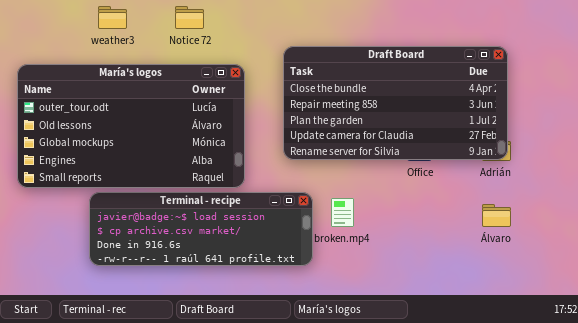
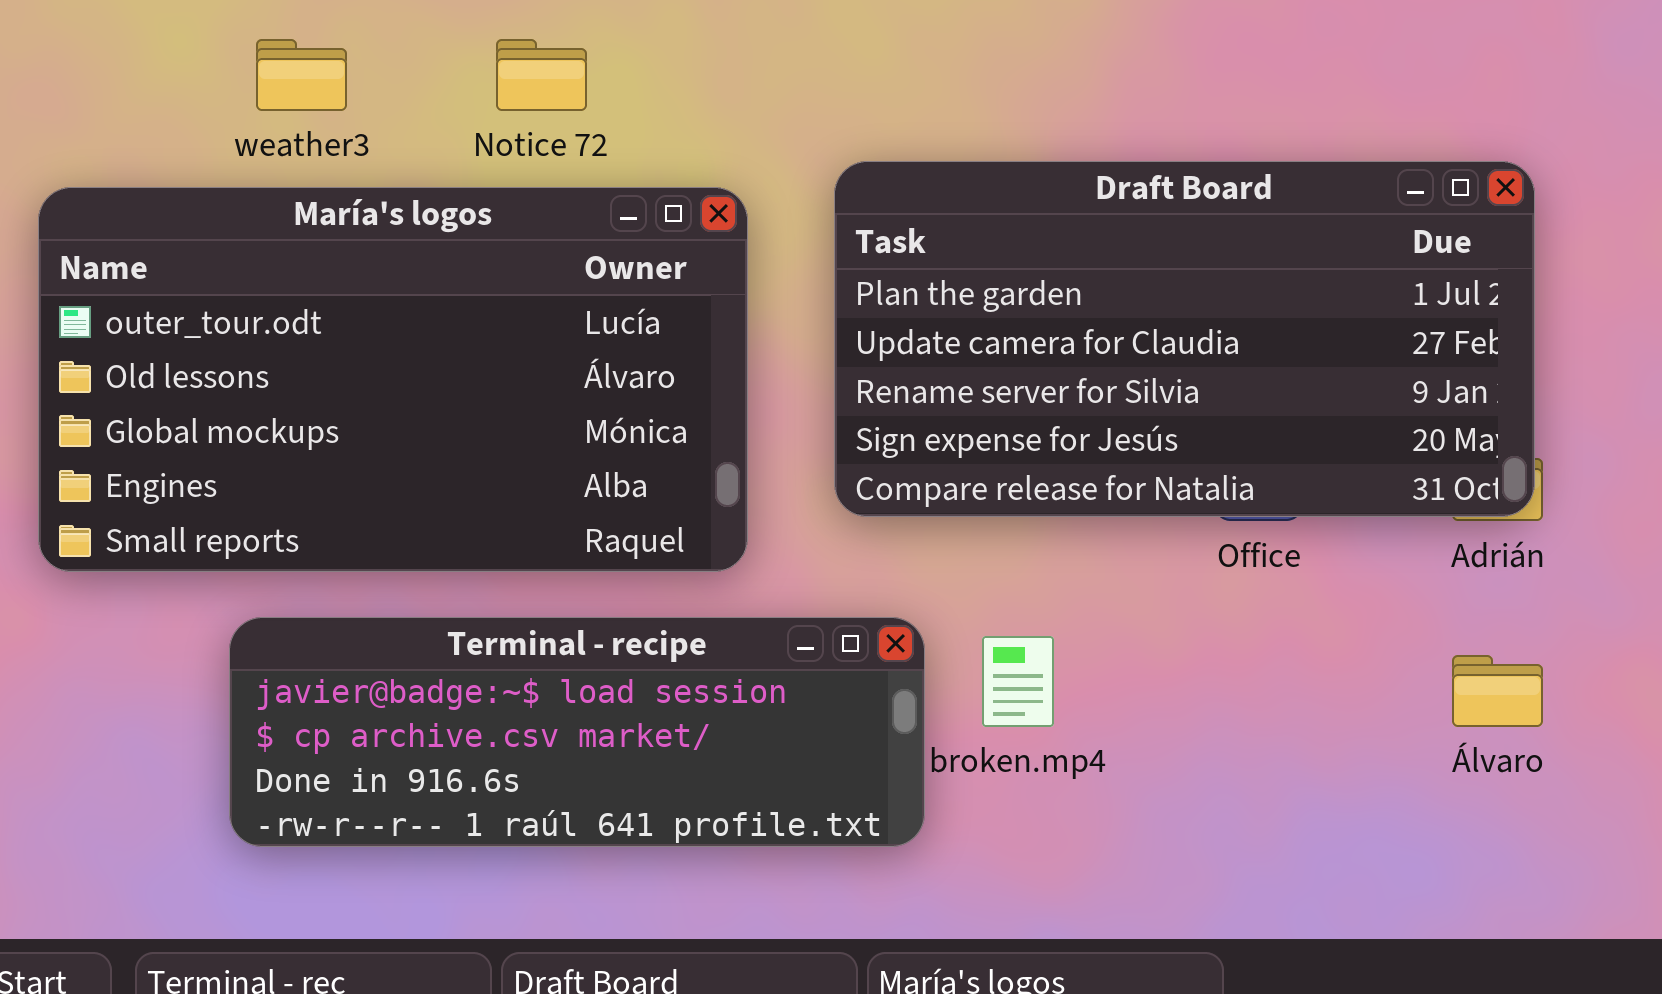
Draft Board: [283,46,508,160] -> [834,161,1535,517], scrolled down 2 rows
María's logos: [17,64,245,188] -> [38,187,748,572], moved

